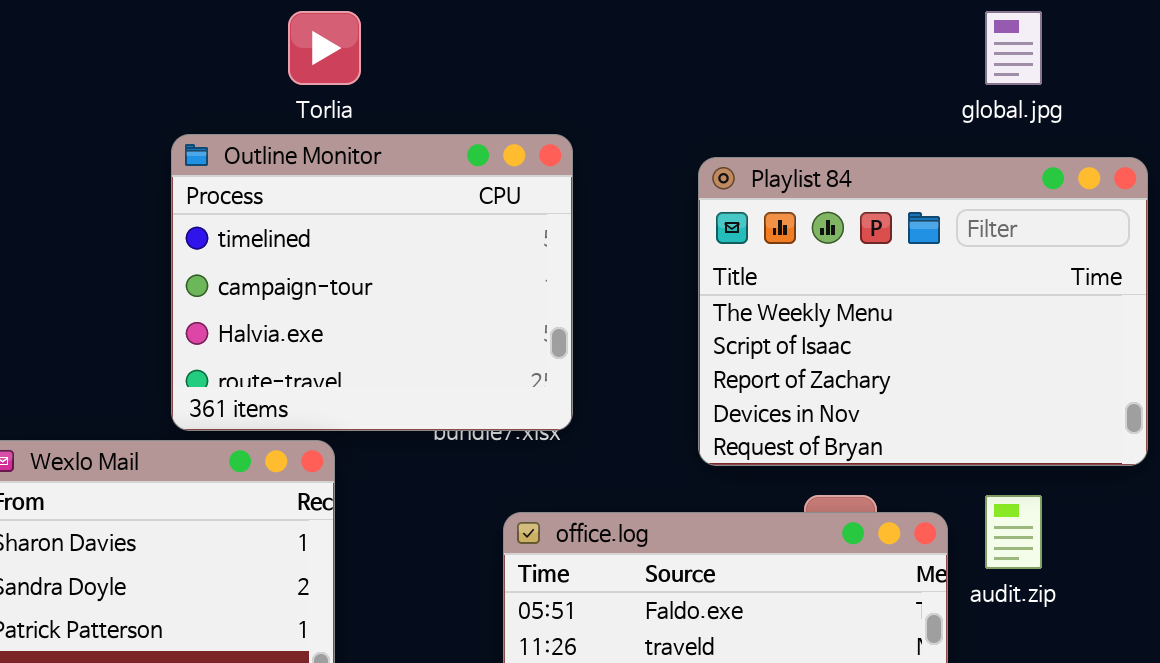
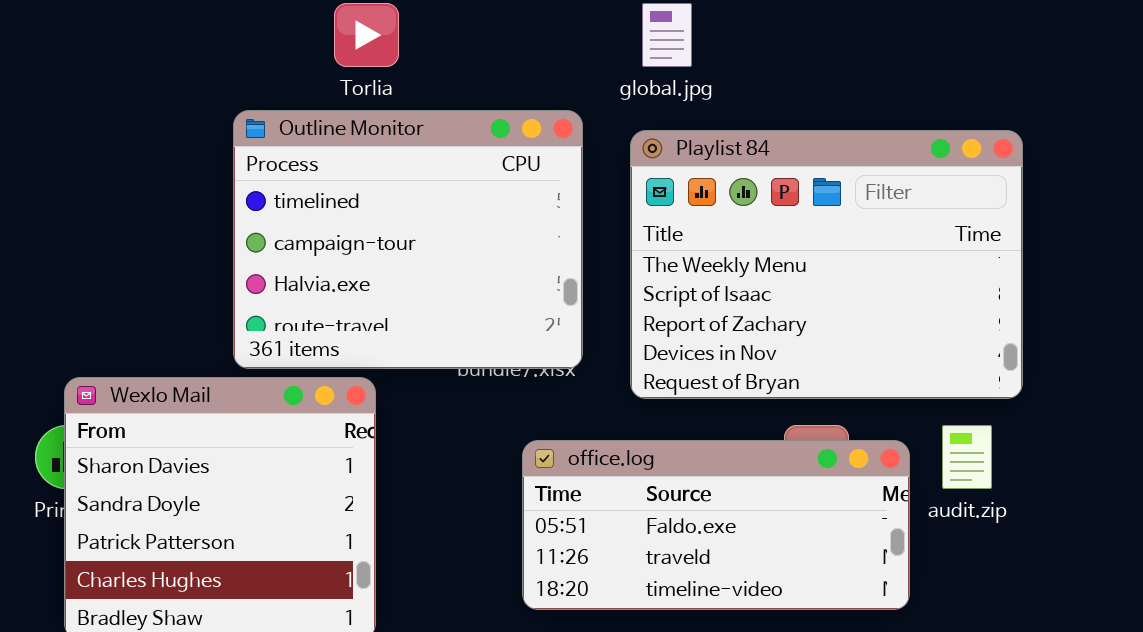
global.jpg: [985,11,1042,85] -> [642,3,692,67], moved
Playlist 84: [698,157,1148,466] -> [630,130,1023,399], moved

